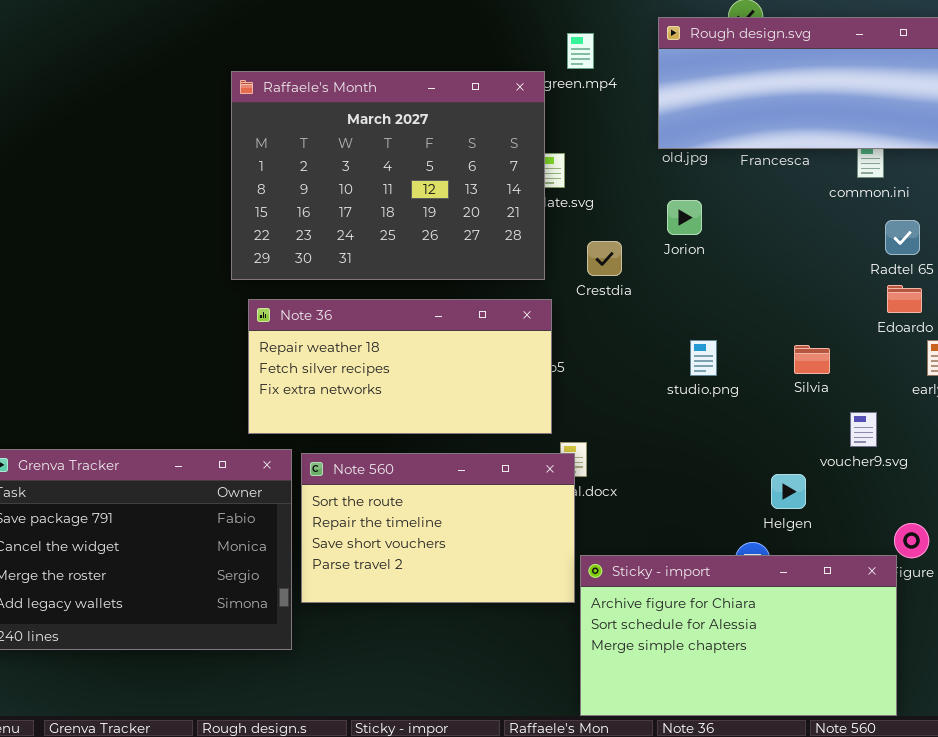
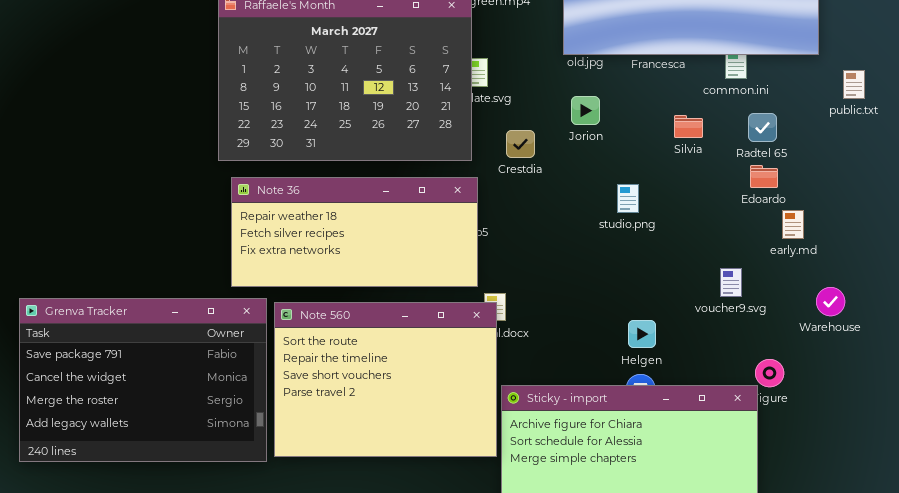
studio.png: [690,340,717,376] -> [617,184,639,213], moved
Silvia: [794,345,830,374] -> [674,115,703,138], moved
Note 560: [301,453,575,603] -> [274,302,497,457], resized
Helgen: [771,474,806,509] -> [628,320,656,348], moved

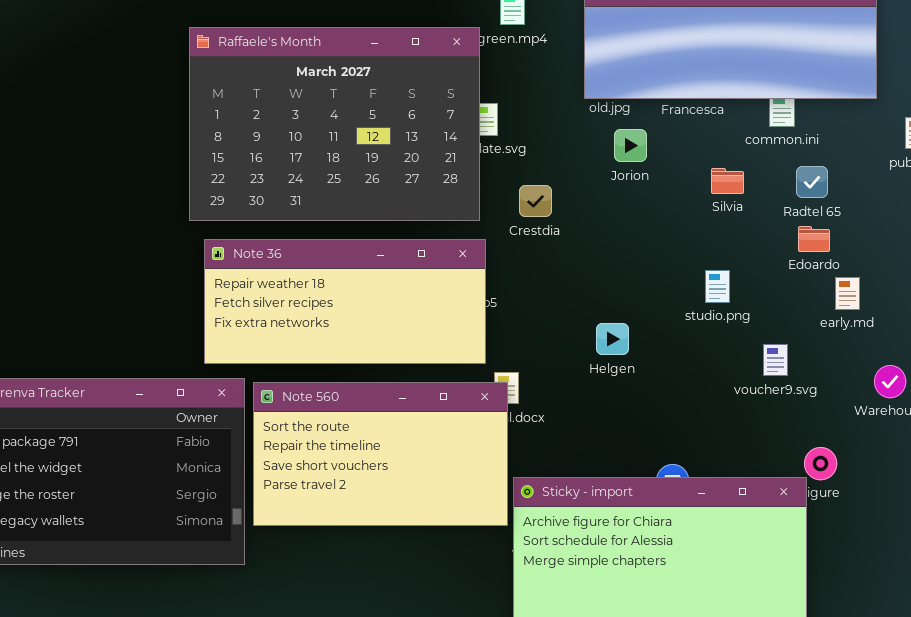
Jorion: [571,96,600,125] -> [614,129,647,162], moved
studio.png: [617,184,639,213] -> [705,270,730,303], moved
Note 560: [274,302,497,457] -> [253,382,508,526], resized
Helgen: [628,320,656,348] -> [596,323,629,355], moved

